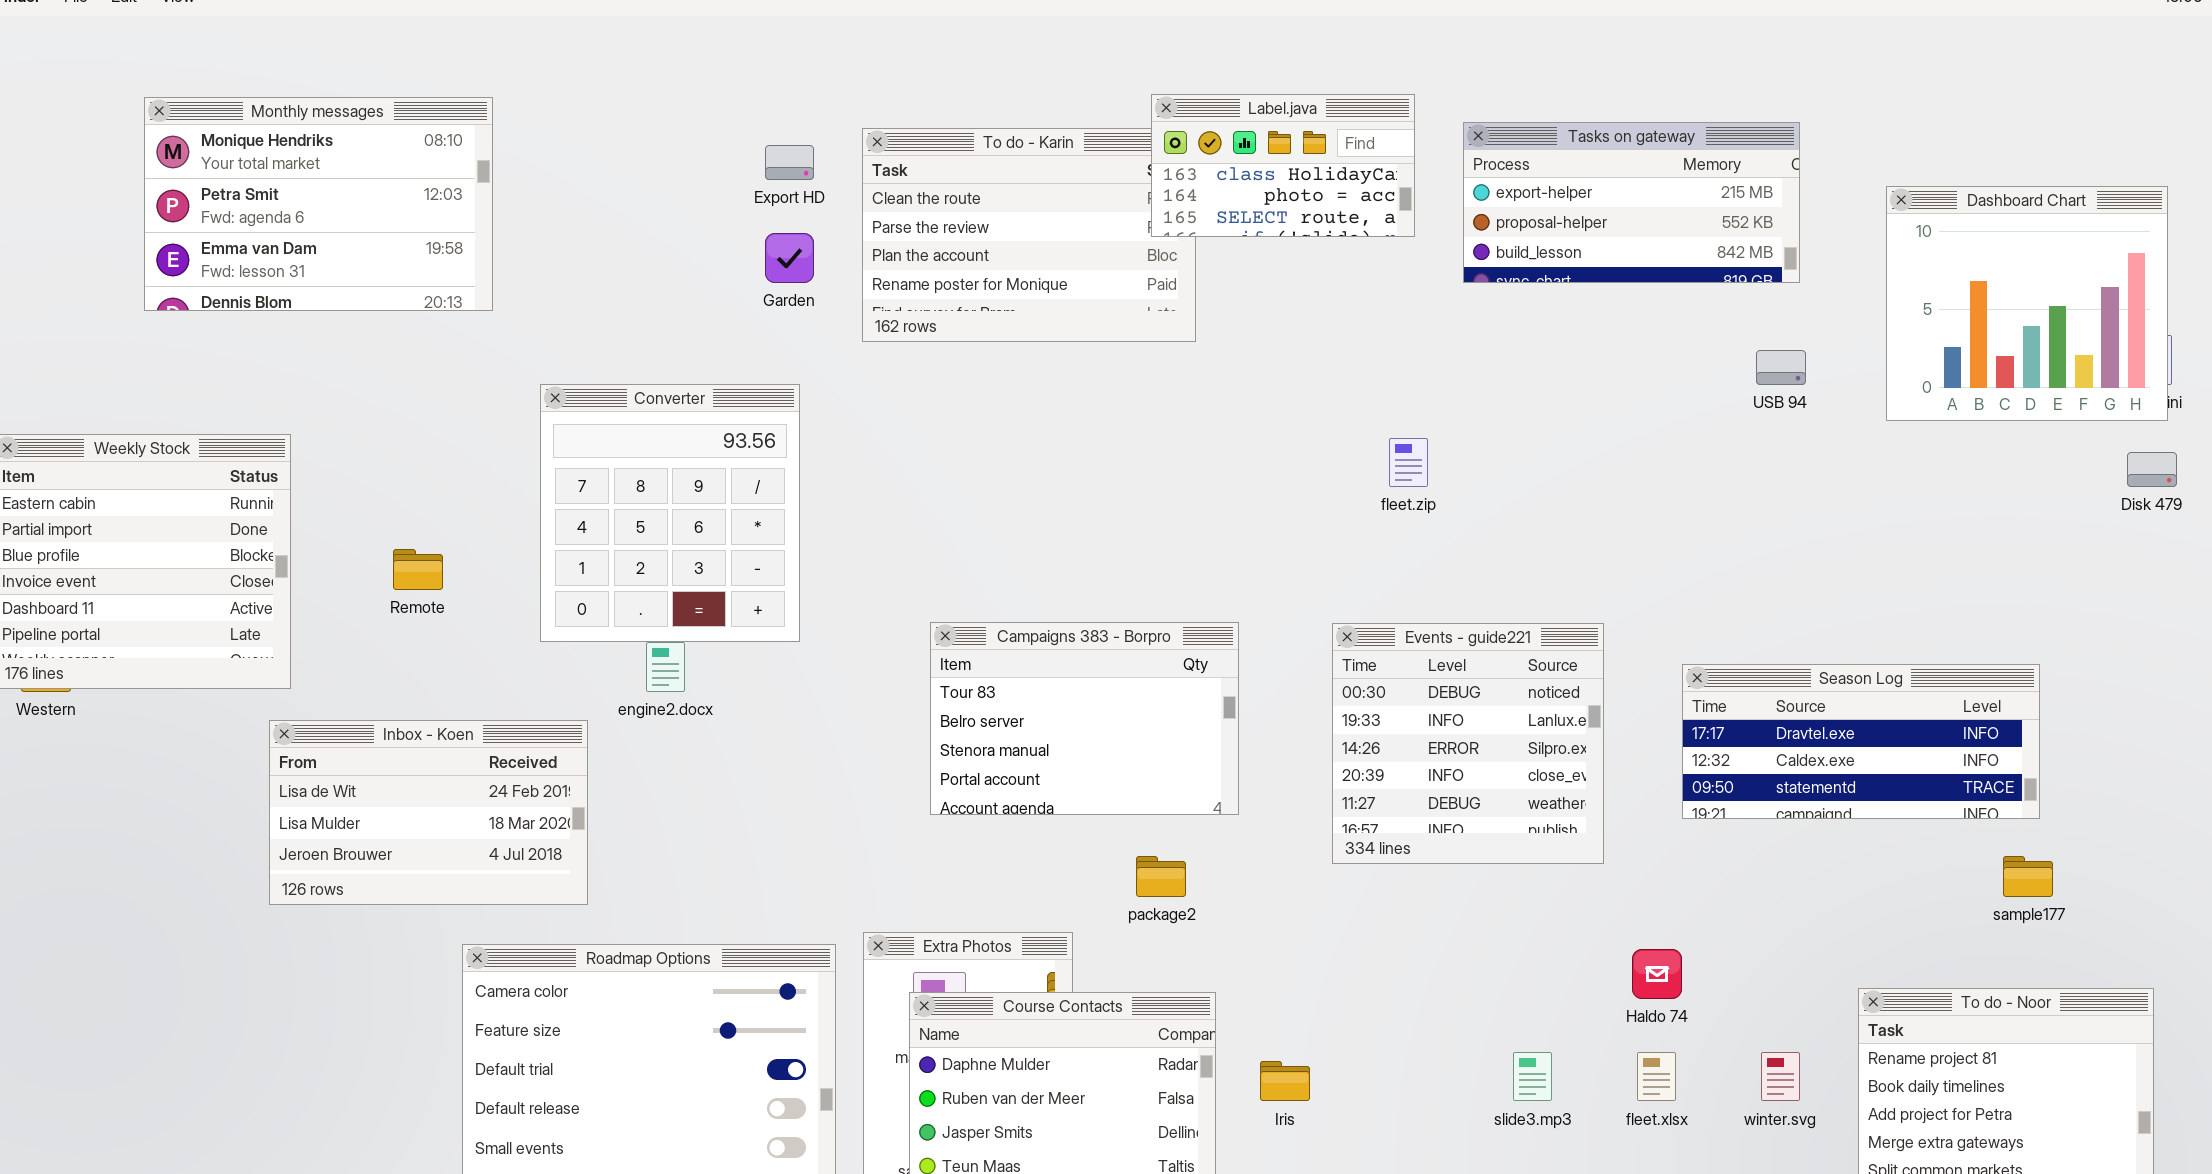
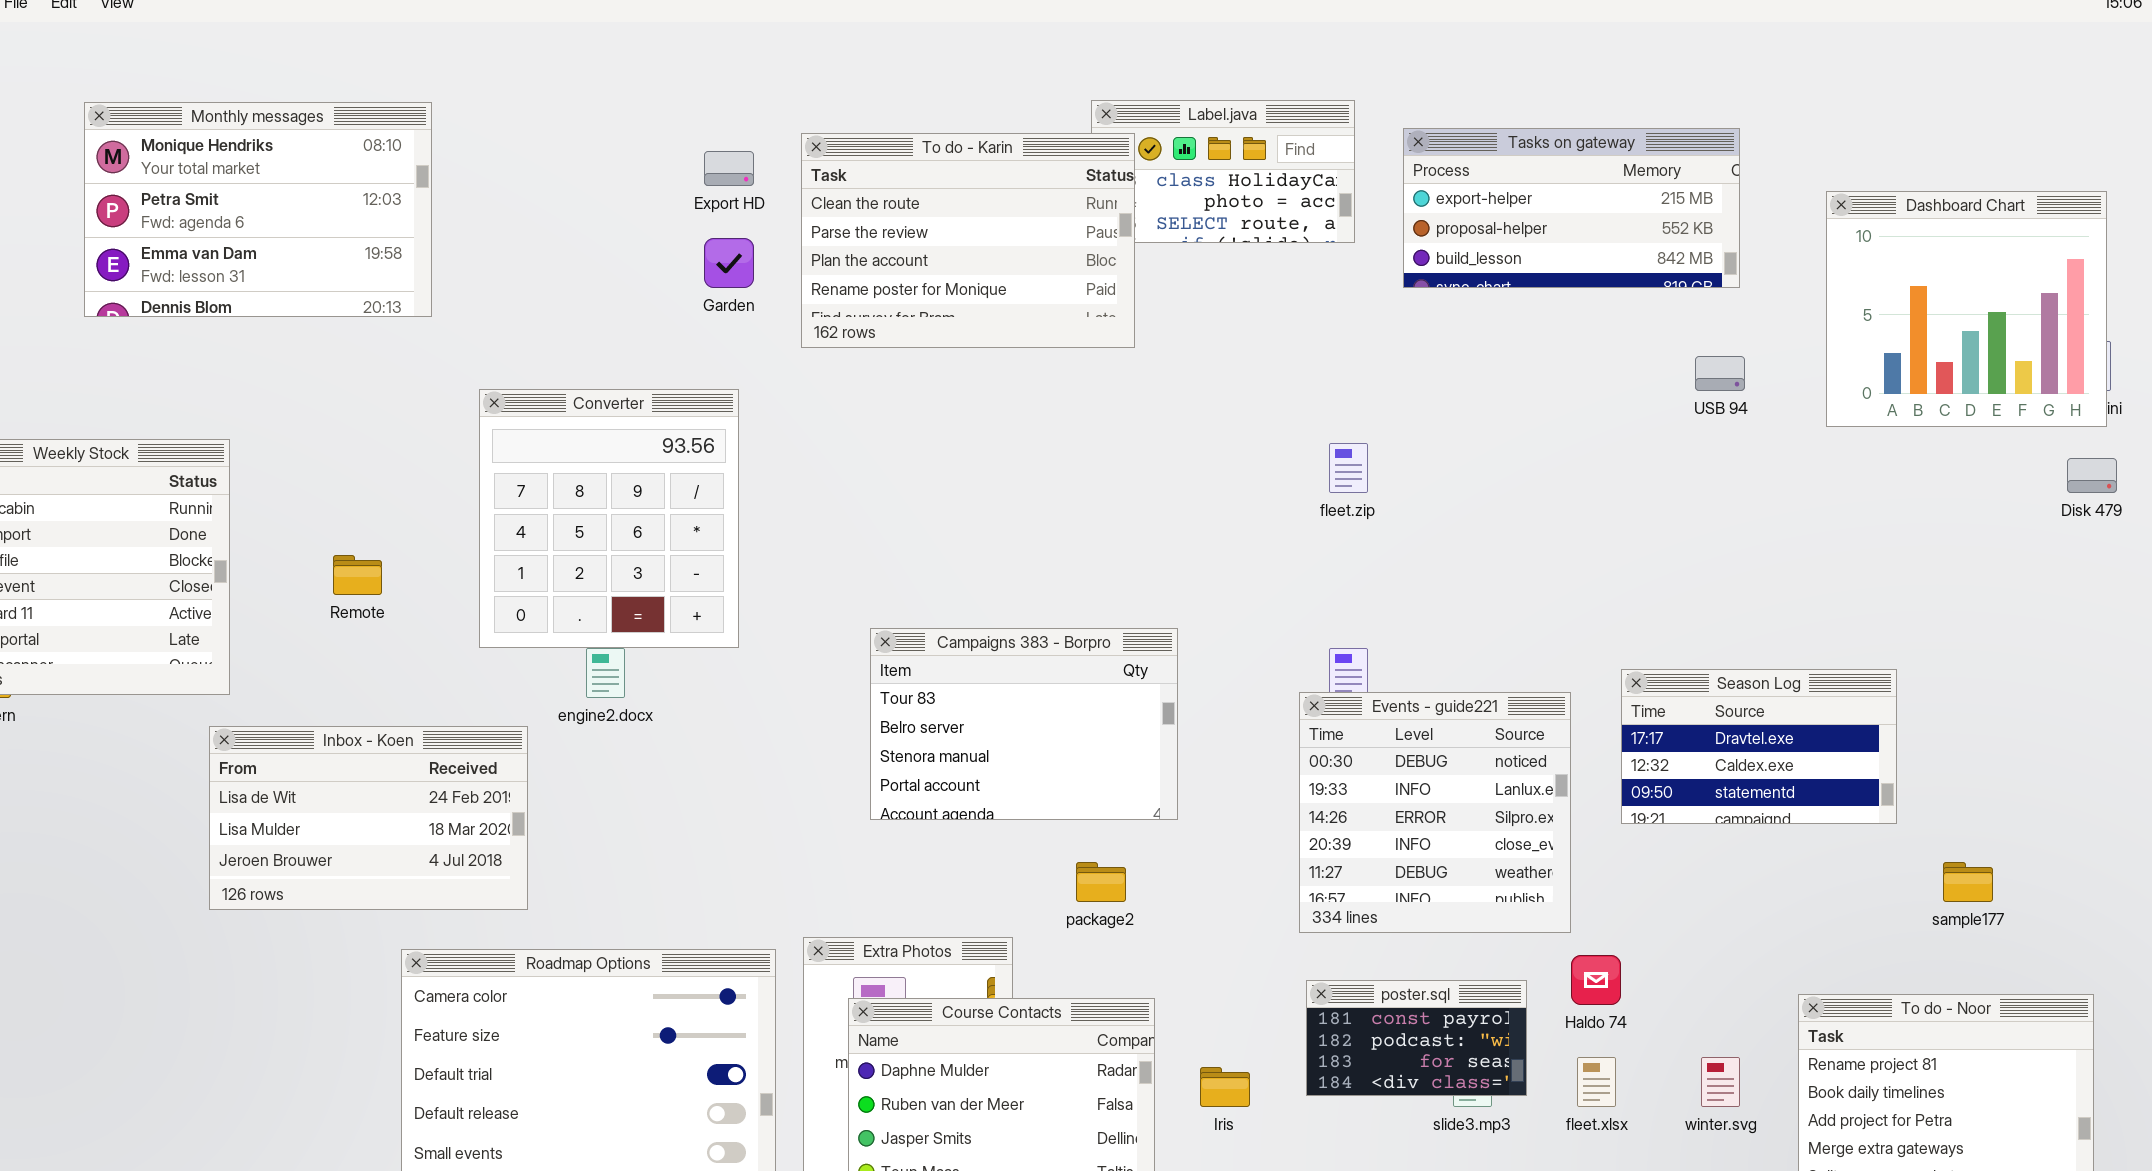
To do - Karin: [862,128,1196,342] -> [801,133,1135,348], raised
Events - guide221: [1332,623,1604,864] -> [1299,692,1571,933], moved
Season Log: [1682,664,2040,819] -> [1621,669,1897,824], resized
poster.sql: none -> [1306,980,1527,1096], opened

